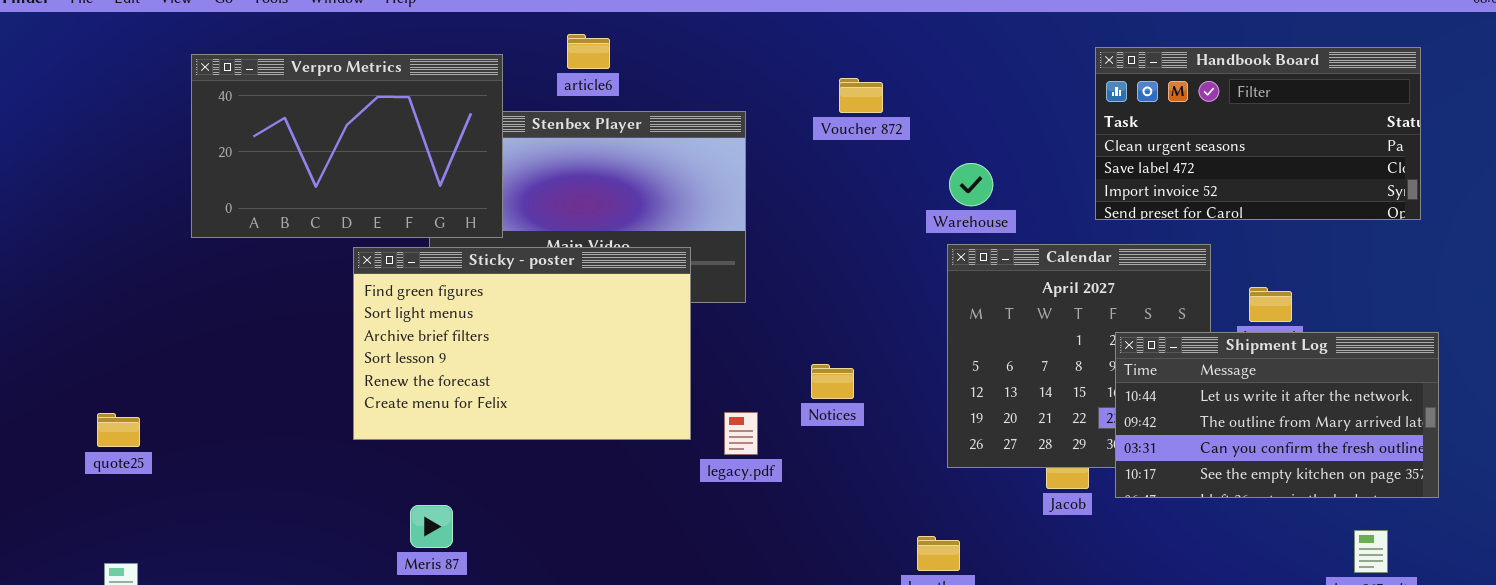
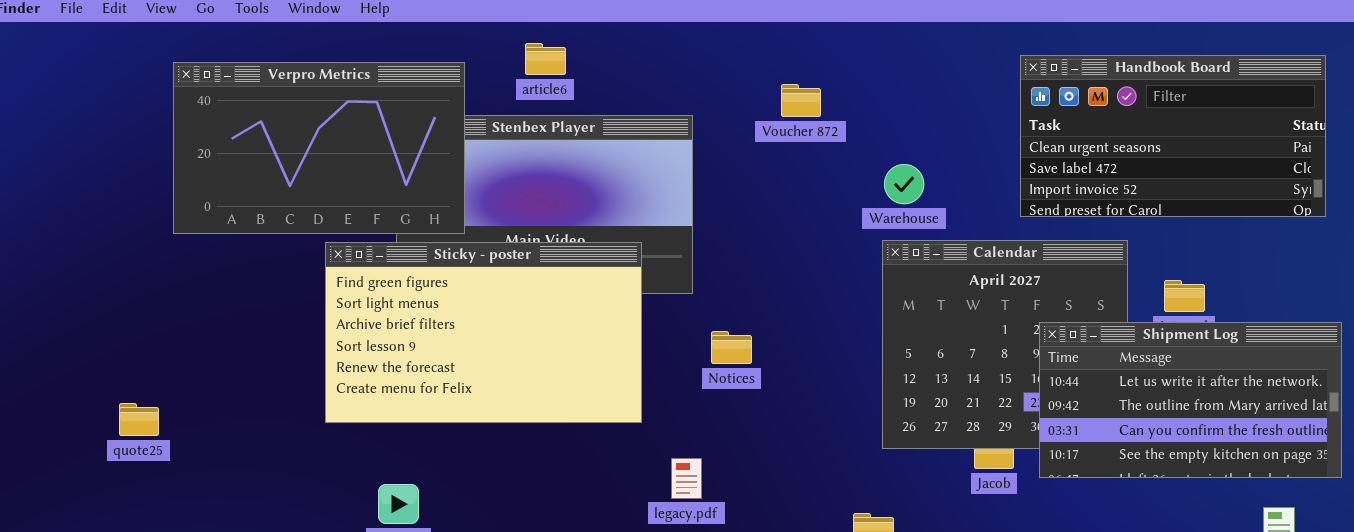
Notices: [811,364,854,399] -> [711,331,752,364], moved
legacy.pdf: [724,412,758,455] -> [671,458,702,499], moved
quote25: [97,413,140,447] -> [119,403,159,436], moved

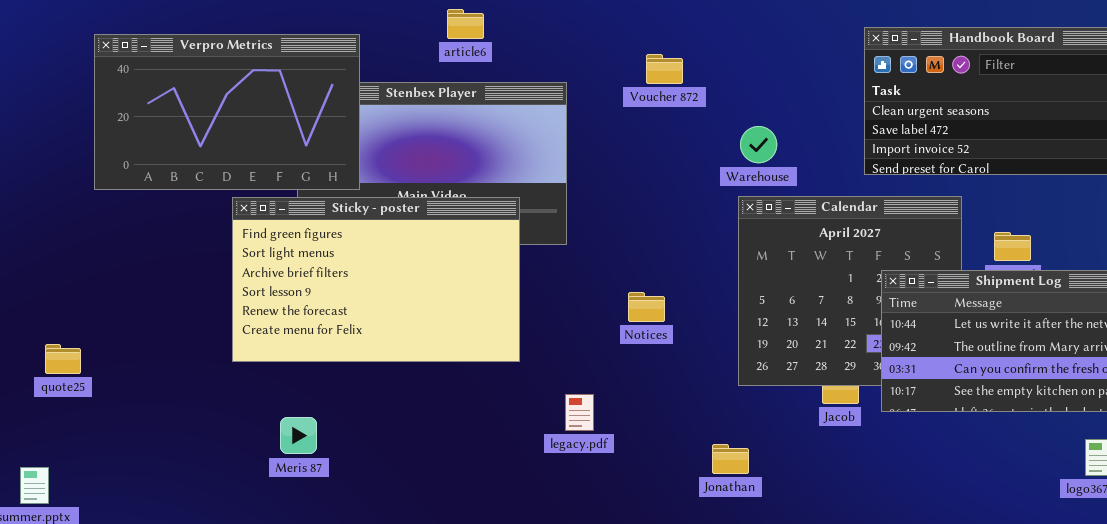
article6: [525,43,566,75] -> [447,9,484,39], moved
Notices: [711,331,752,364] -> [628,292,665,322], moved
legacy.pdf: [671,458,702,499] -> [565,394,594,431], moved

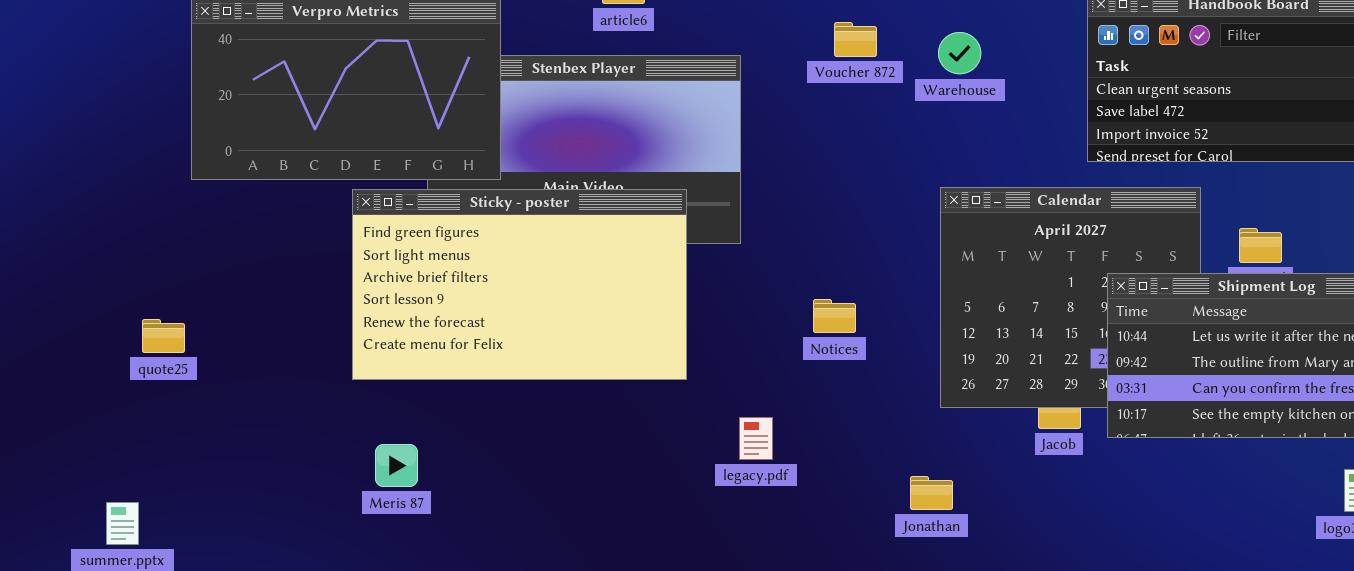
Warehouse: [740,126,777,163] -> [938,32,981,74], moved
quote25: [45,344,81,374] -> [142,319,185,353], moved
Meris 87: [280,417,317,454] -> [375,444,418,487], moved

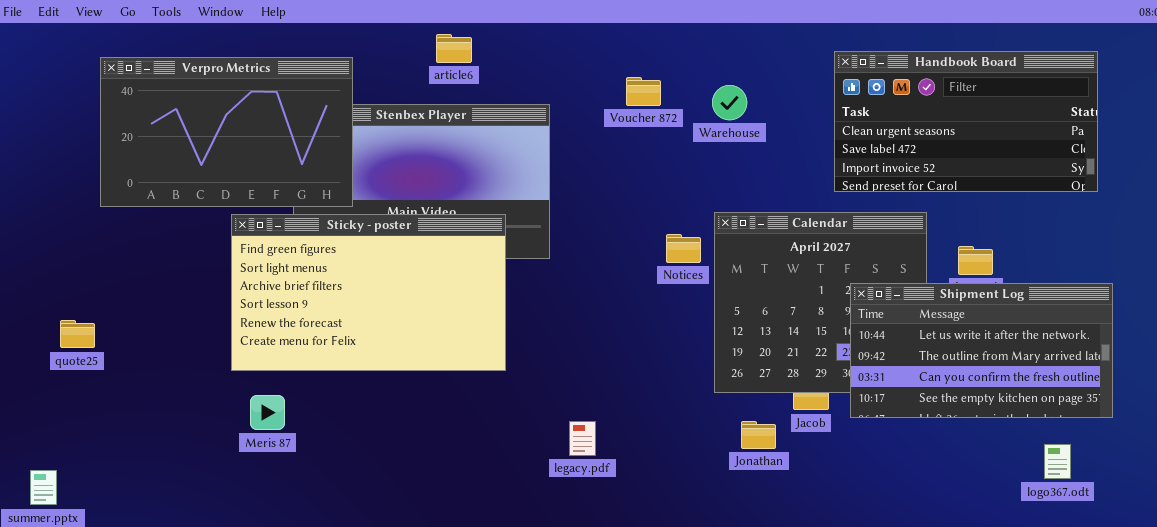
Notices: [813,299,856,333] -> [666,234,701,263], moved
legacy.pdf: [739,417,773,460] -> [569,421,596,456], moved
Meris 87: [375,444,418,487] -> [250,395,285,430], moved
Jonathan: [910,476,953,510] -> [741,421,776,449], moved

